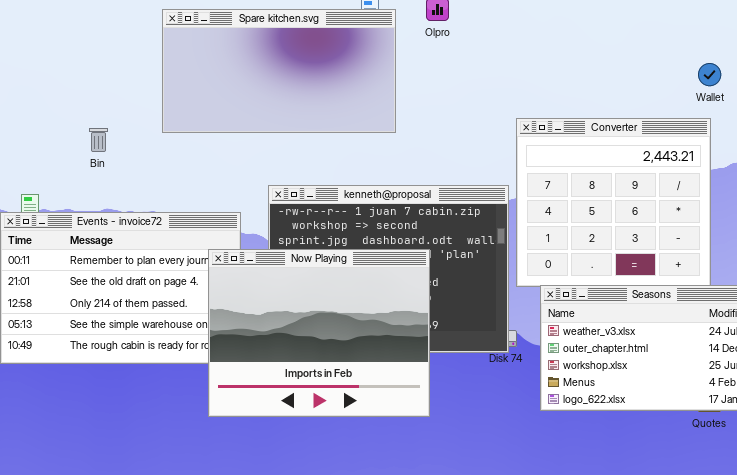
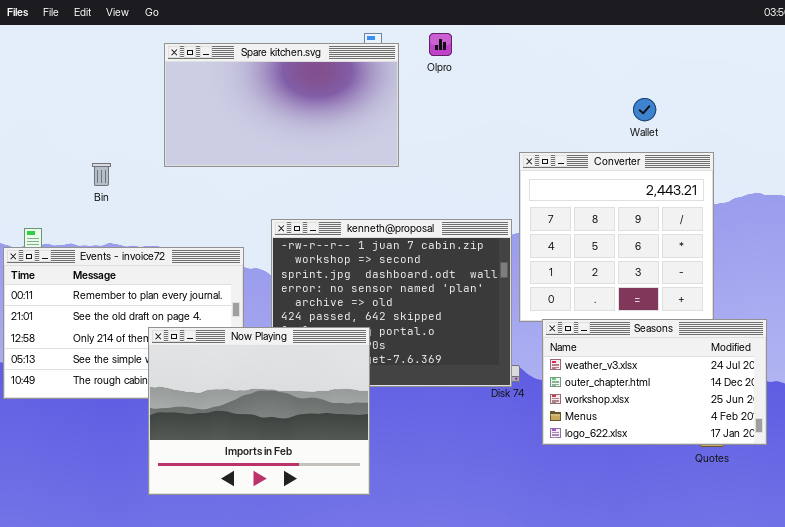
Wallet: [698,63,721,86] -> [633,98,656,121], moved
Now Playing: [208,249,430,417] -> [148,327,370,495], moved

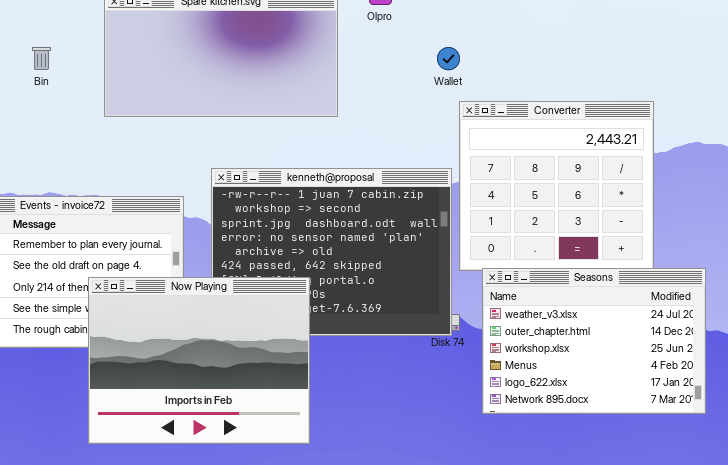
Wallet: [633,98,656,121] -> [437,47,460,70], moved
Bin: [92,163,111,186] -> [32,47,51,70], moved
Seasons: [542,319,767,445] -> [482,268,706,414], resized

